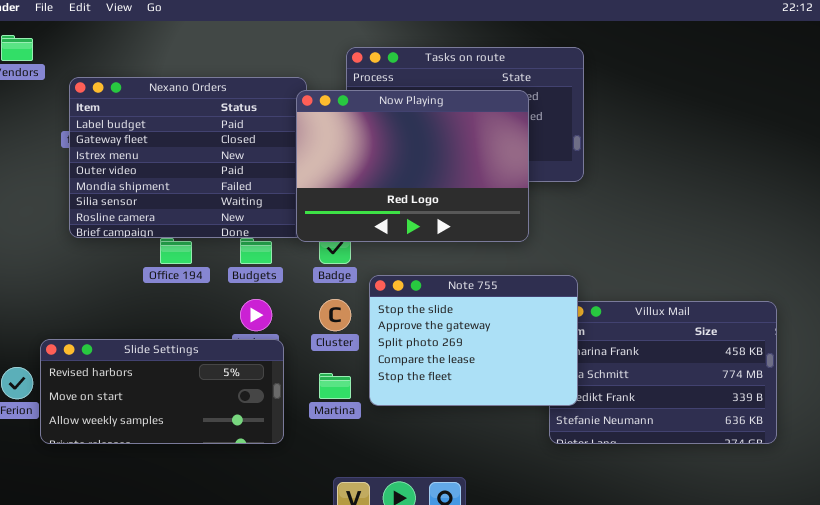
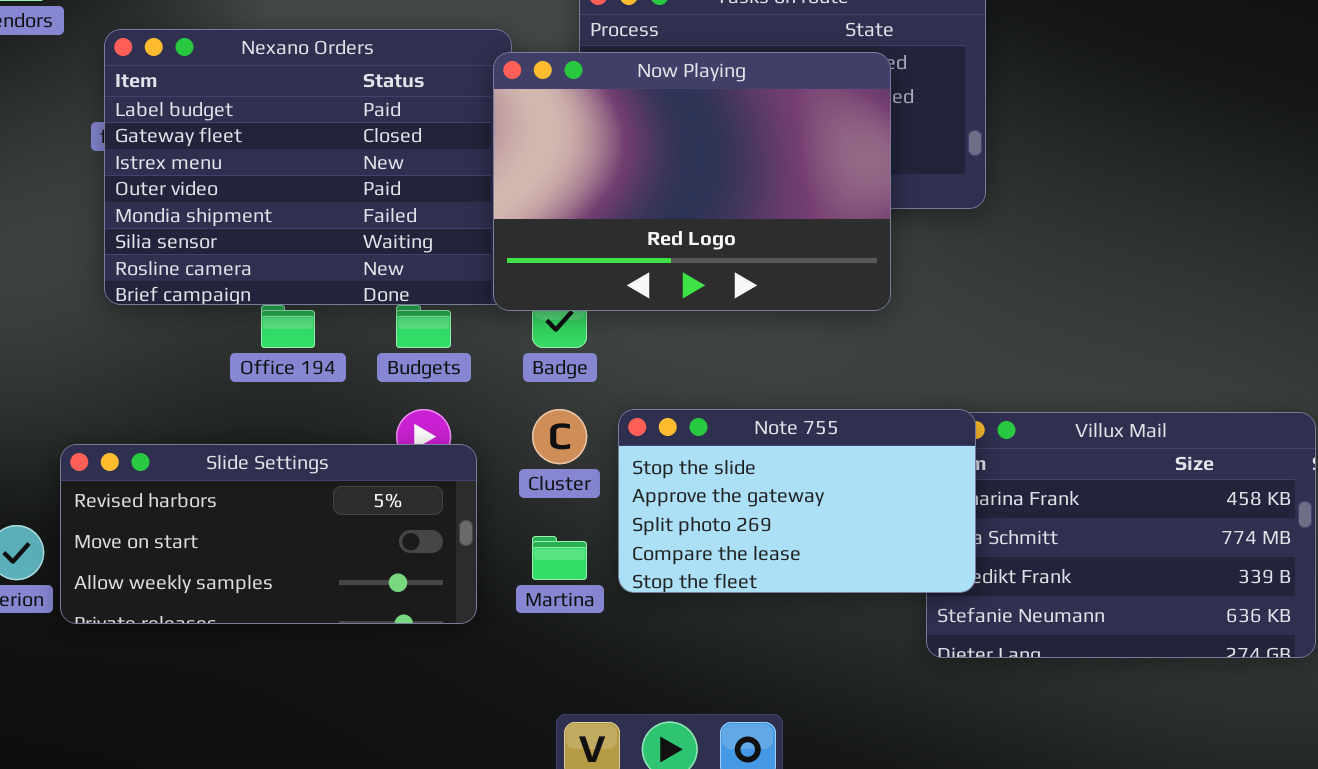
Note 755: [369,275,578,406] -> [618,409,976,593], resized
Slide Settings: [40,339,284,444] -> [60,444,477,624], moved

